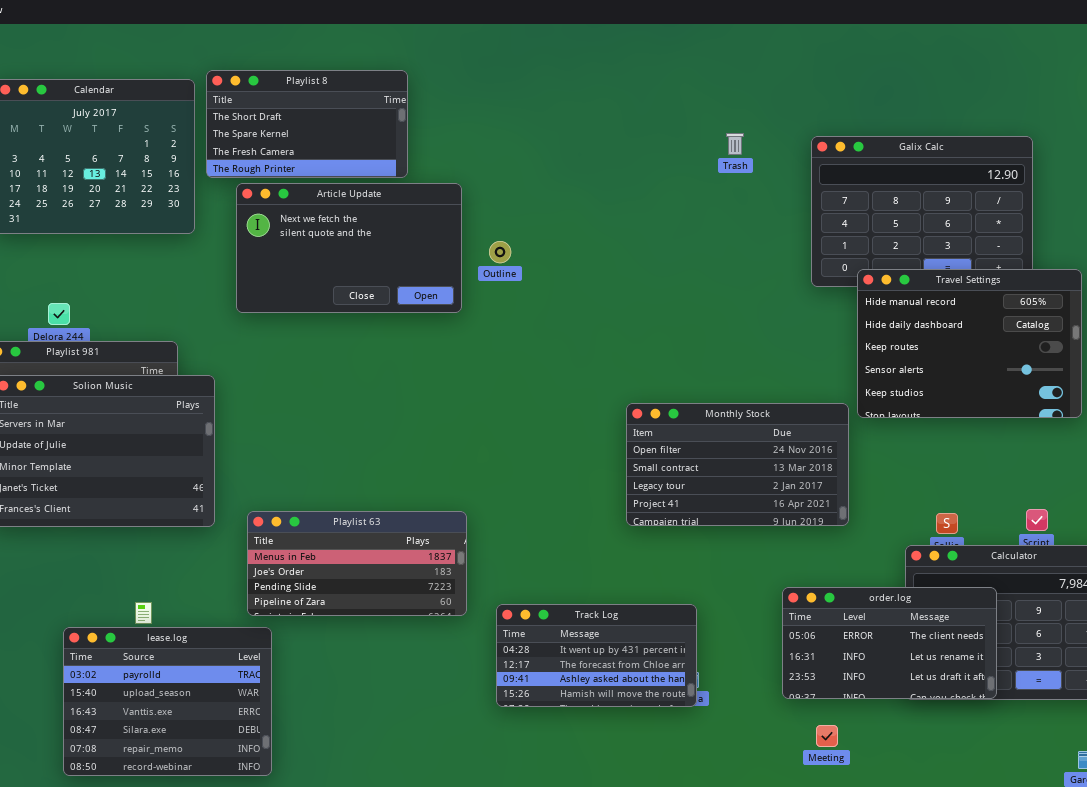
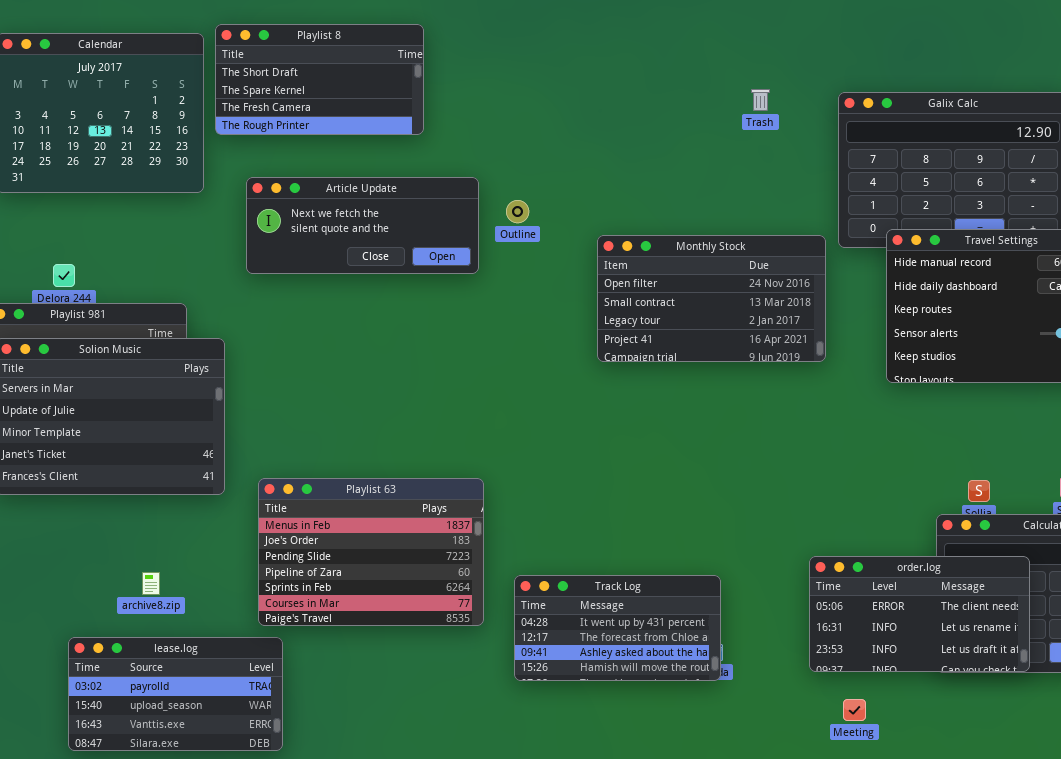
Article Update: [236,183,462,313] -> [246,177,479,274], resized
Monthly Stock: [626,403,849,526] -> [597,235,826,362], moved
Playlist 63: [247,511,467,616] -> [258,478,484,626], resized
lease.log: [63,627,272,776] -> [68,637,283,751], resized

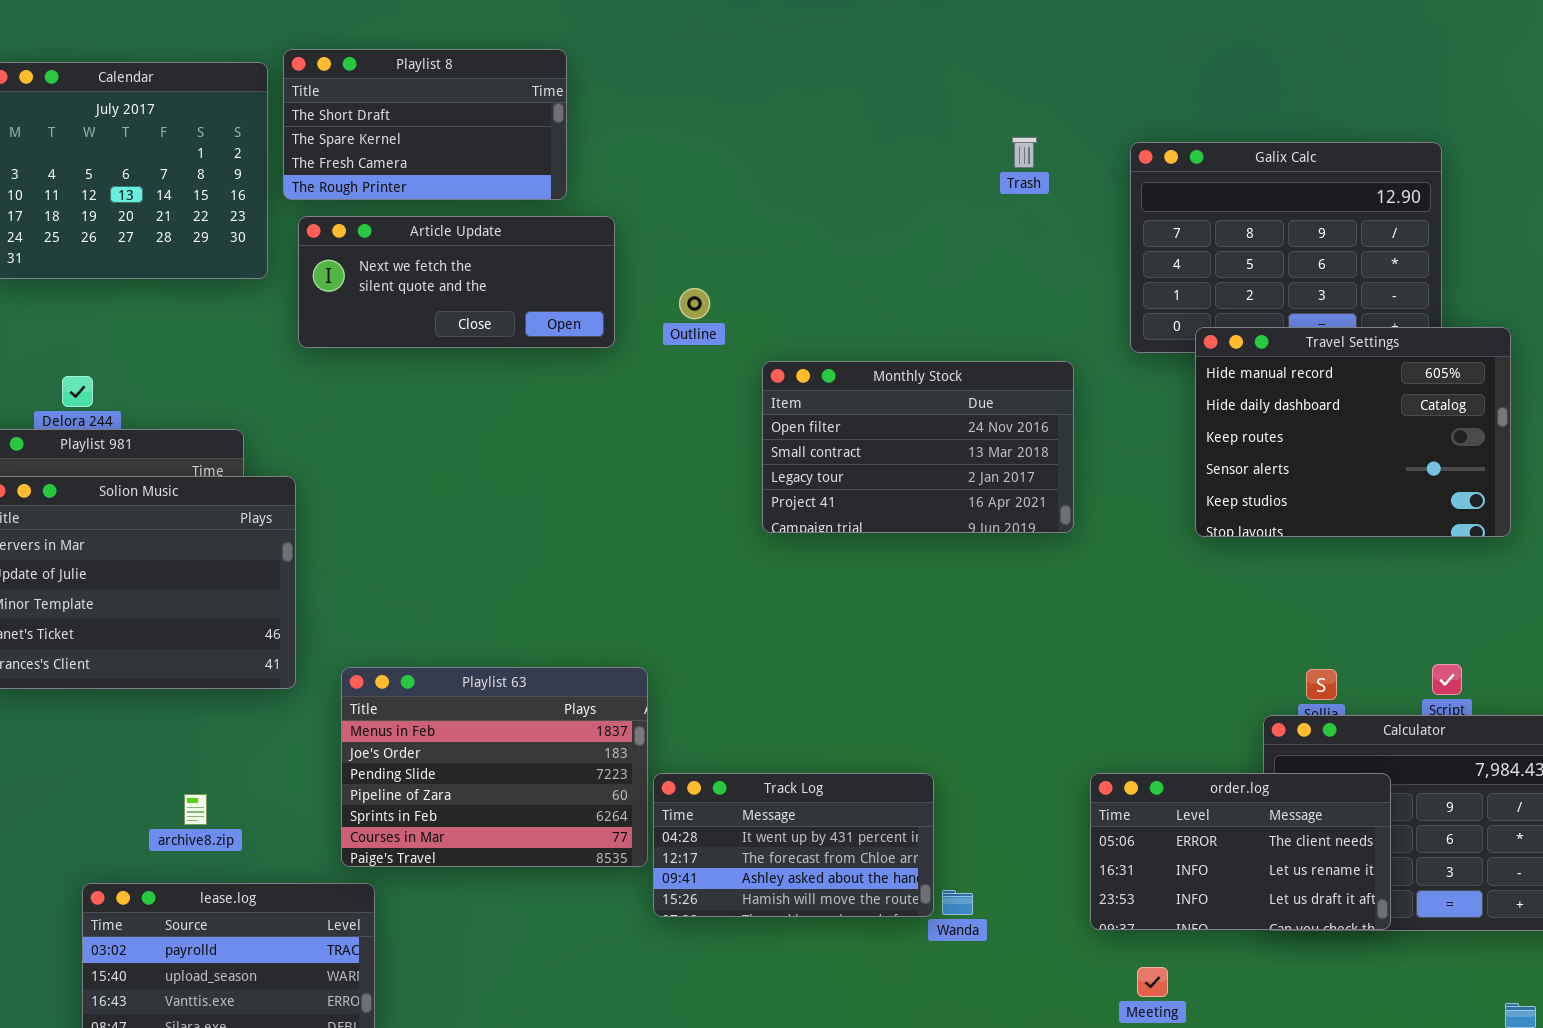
Article Update: [246,177,479,274] -> [298,216,615,348], moved
Monthly Stock: [597,235,826,362] -> [762,361,1074,533], moved
Track Log: [514,575,721,681] -> [653,773,934,917], moved

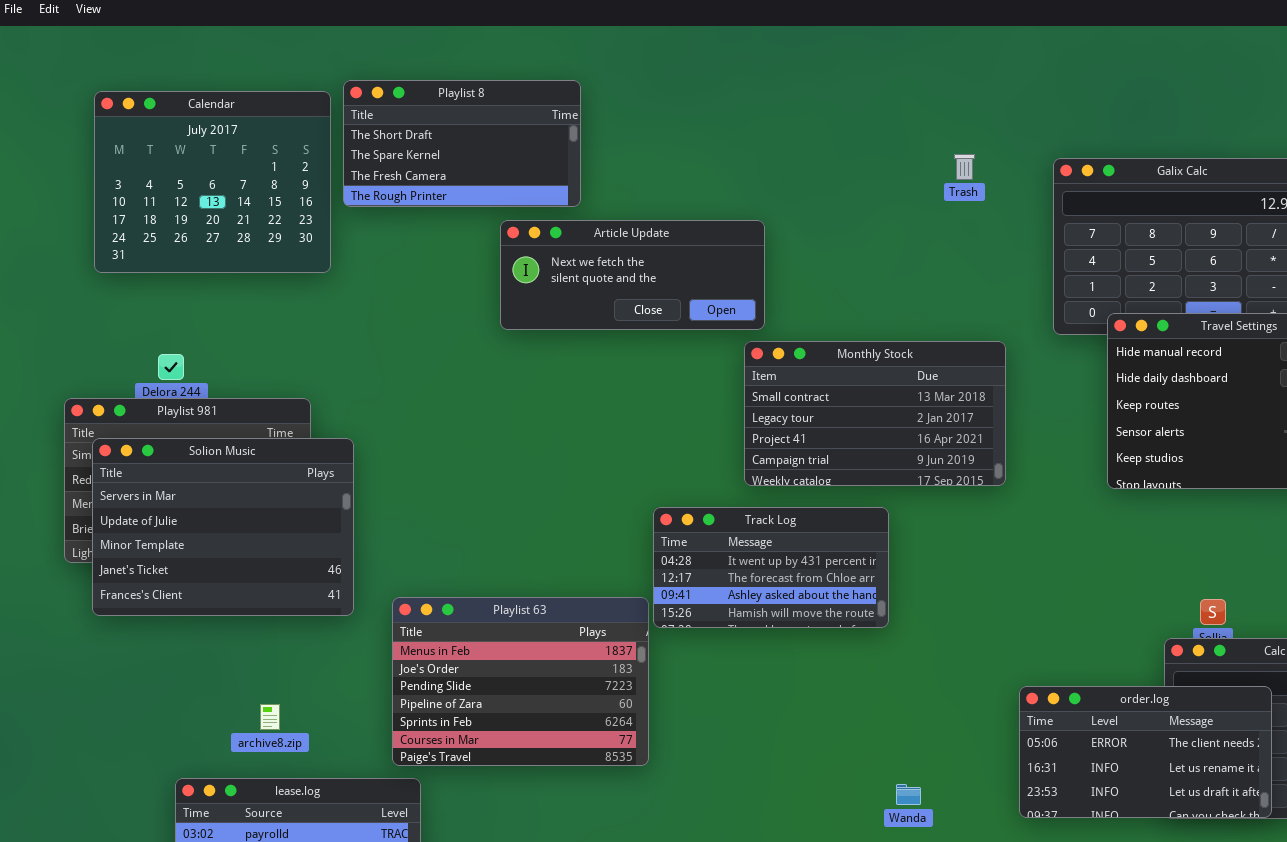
Article Update: [298,216,615,348] -> [500,220,765,330], moved
Monthly Stock: [762,361,1074,533] -> [744,341,1006,486], scrolled down 1 row
Track Log: [653,773,934,917] -> [653,507,889,628], moved

